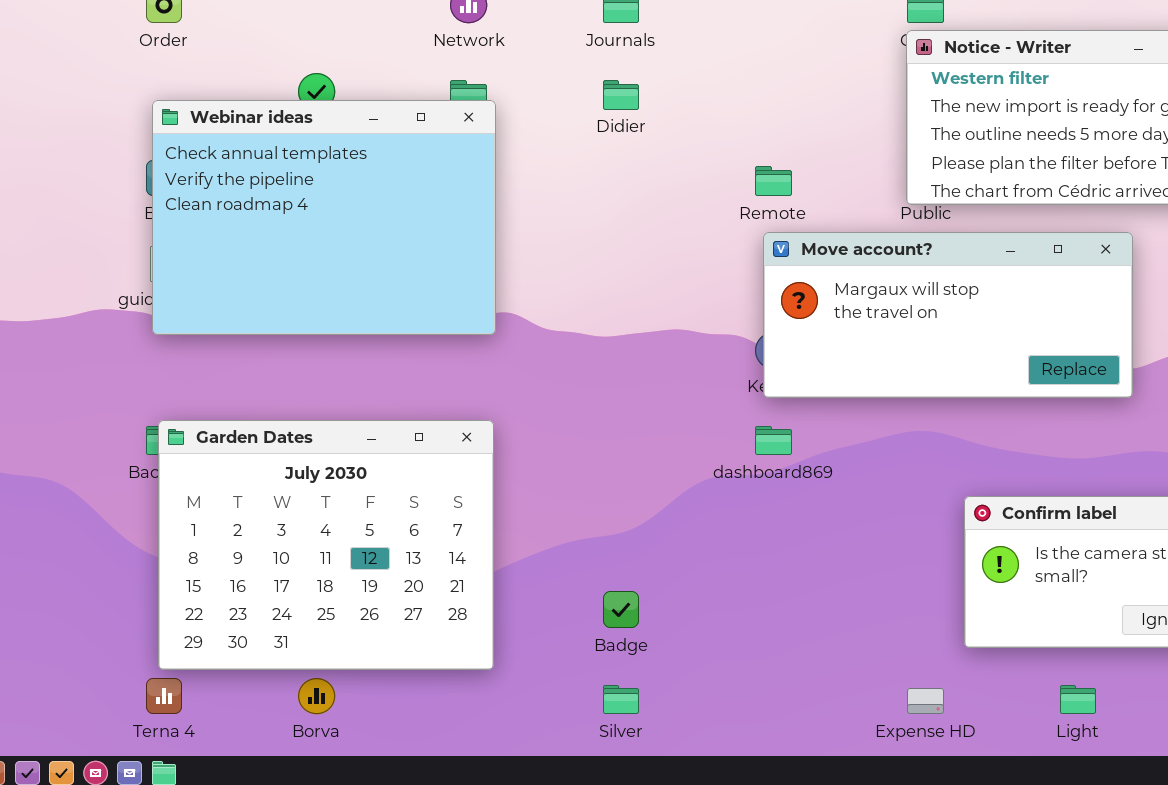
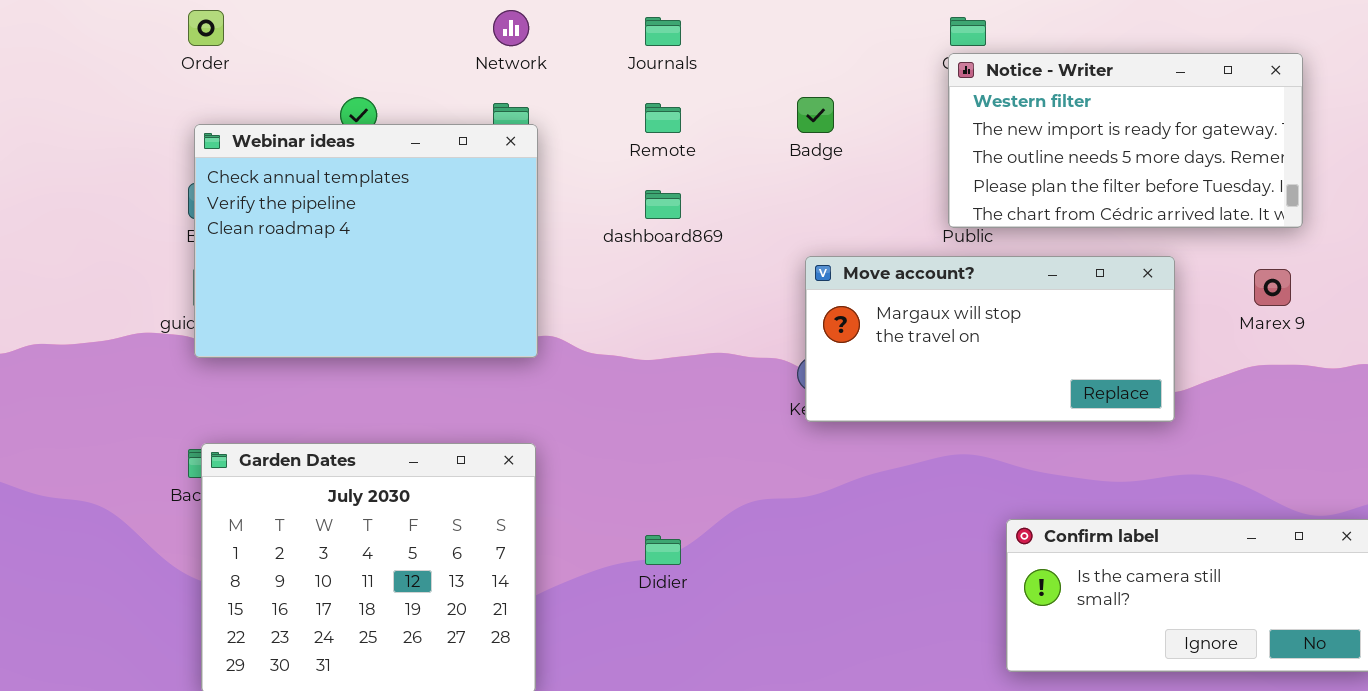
Didier: [603,80,639,110] -> [645,535,681,565], moved
Remote: [755,166,792,196] -> [645,103,681,133], moved
dashboard869: [755,426,792,455] -> [645,190,681,219], moved
Badge: [603,591,639,628] -> [797,97,834,133], moved

